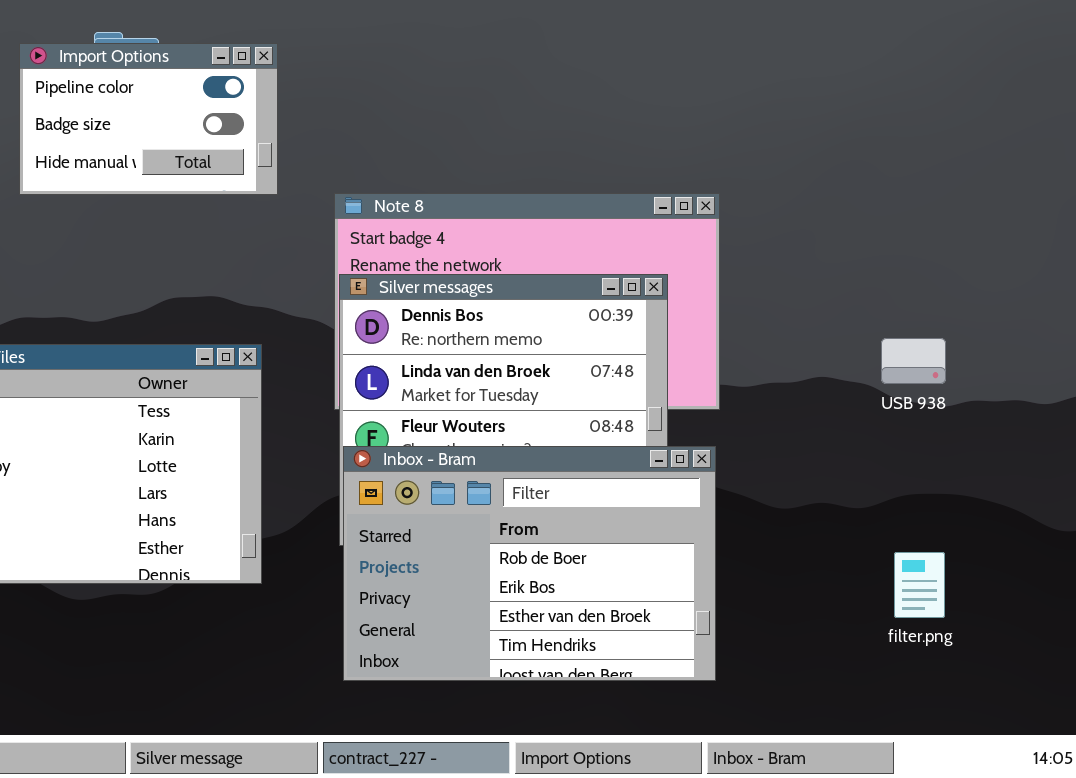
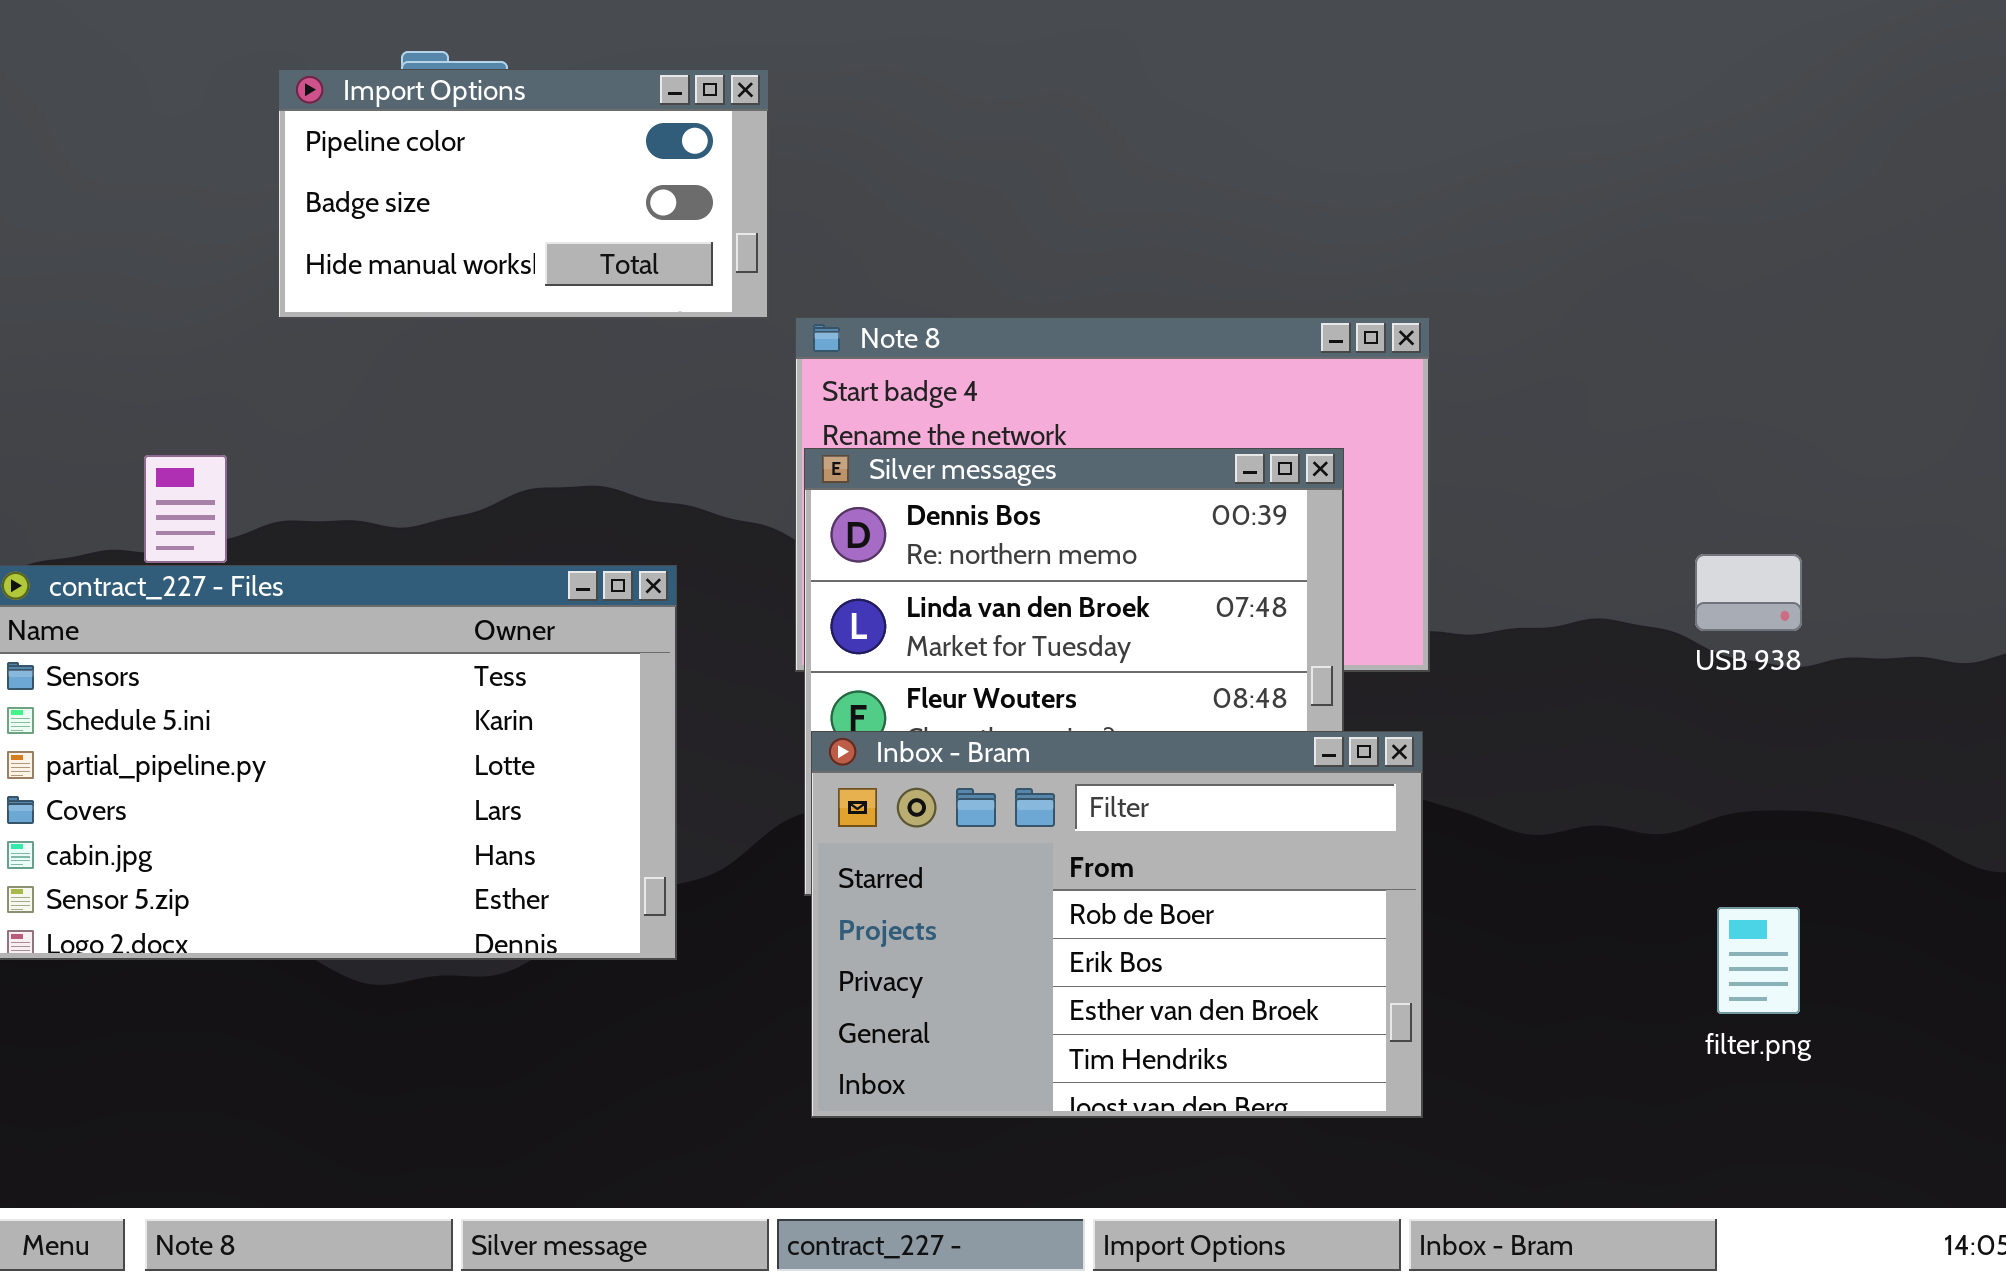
Import Options: [19,43,278,195] -> [278,69,769,319], resized

